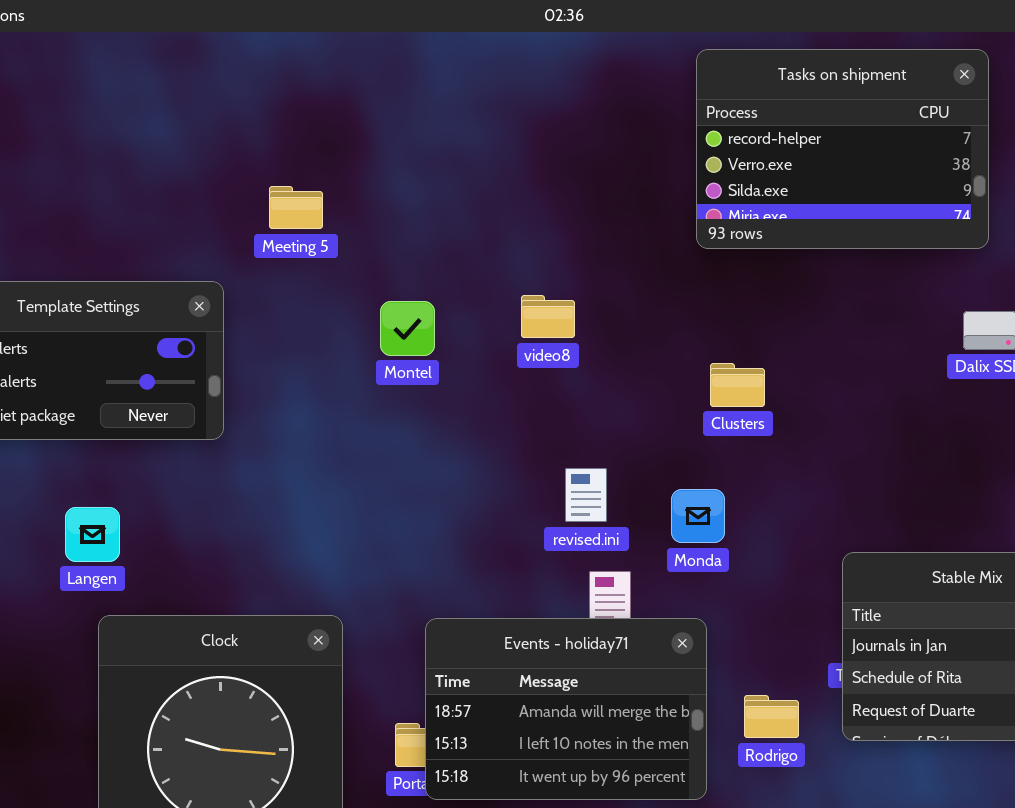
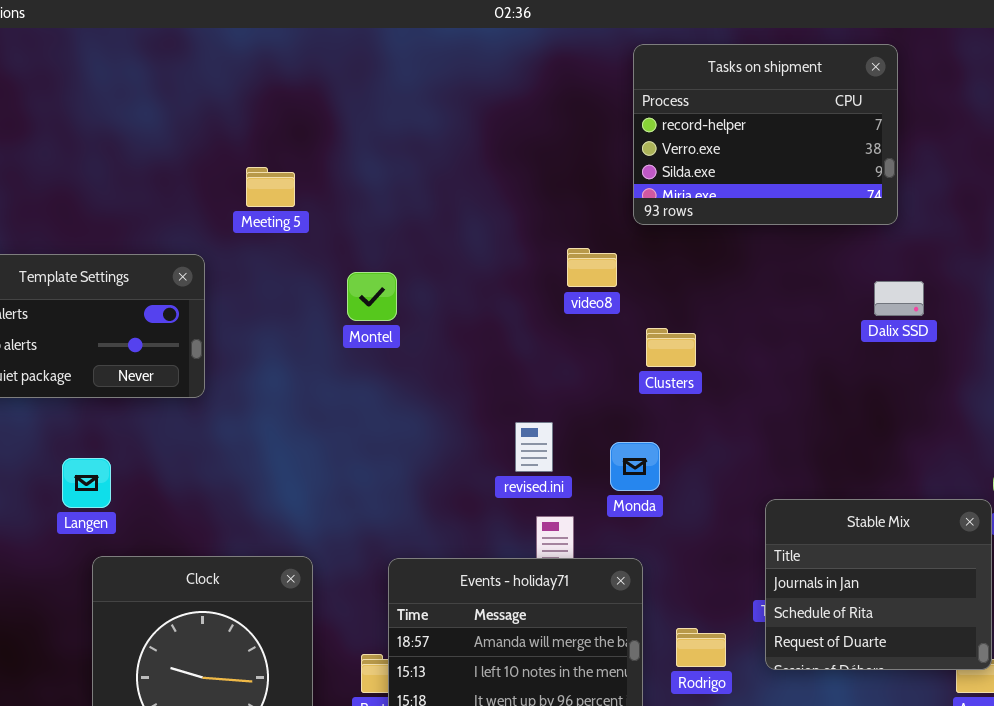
video8: [521,295,575,338] -> [567,248,617,287], moved

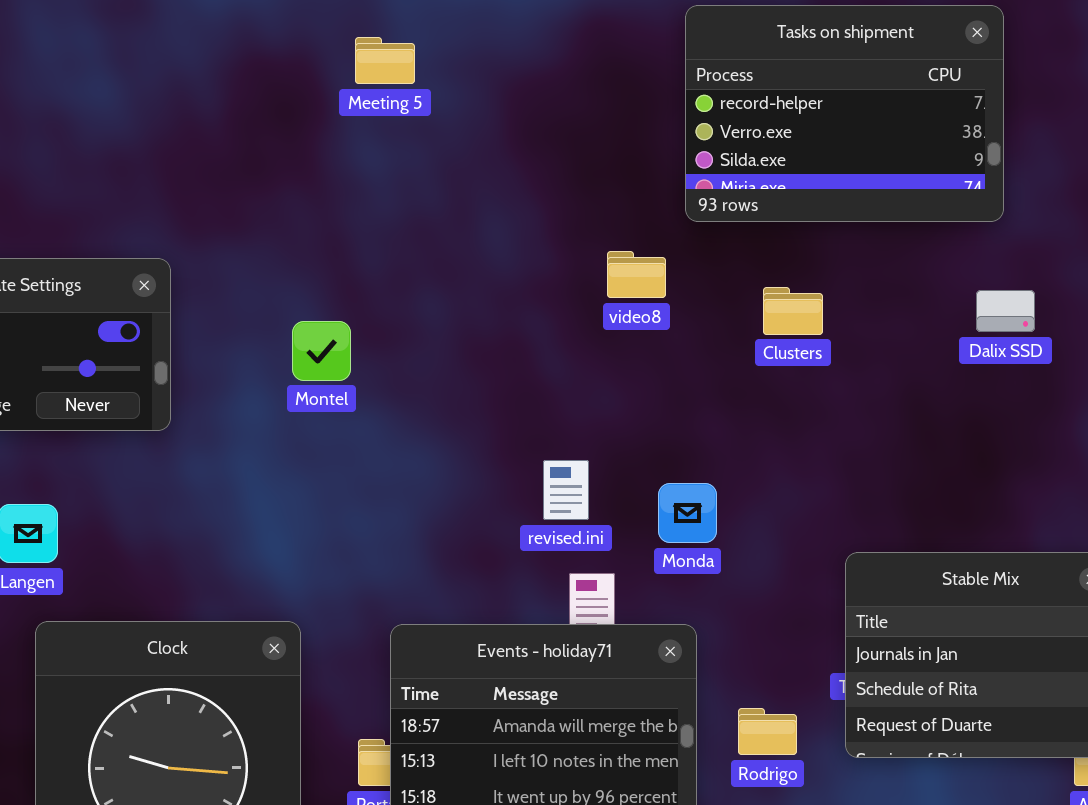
Meeting 5: [246,167,295,207] -> [355,37,415,84], moved
Montel: [347,272,397,321] -> [292,321,351,381], moved
Clusters: [646,328,696,367] -> [763,287,823,335], moved

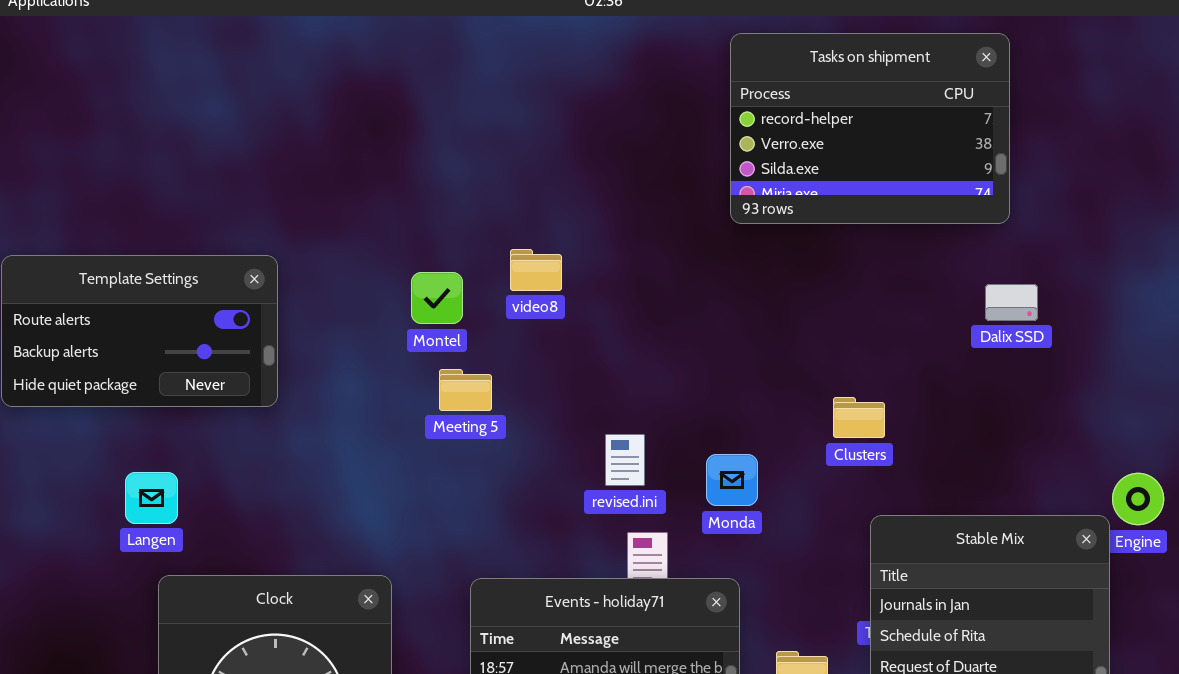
Meeting 5: [355,37,415,84] -> [439,369,492,411], moved
video8: [607,251,666,298] -> [510,249,562,291], moved
Clusters: [763,287,823,335] -> [833,397,885,438], moved
Montel: [292,321,351,381] -> [411,272,463,324], moved

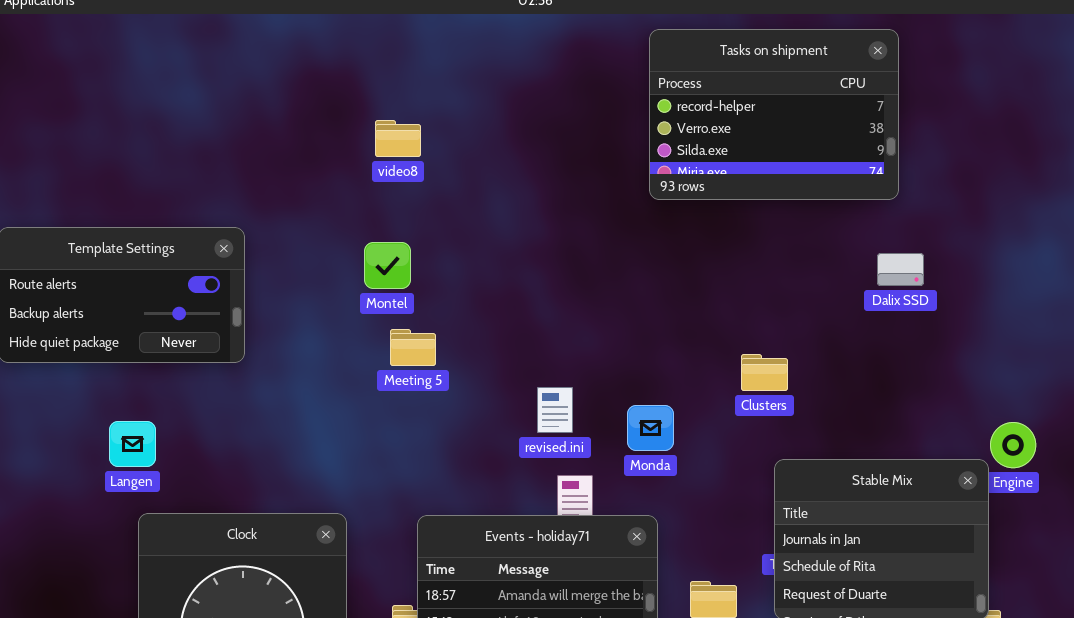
video8: [510,249,562,291] -> [375,120,421,157], moved

